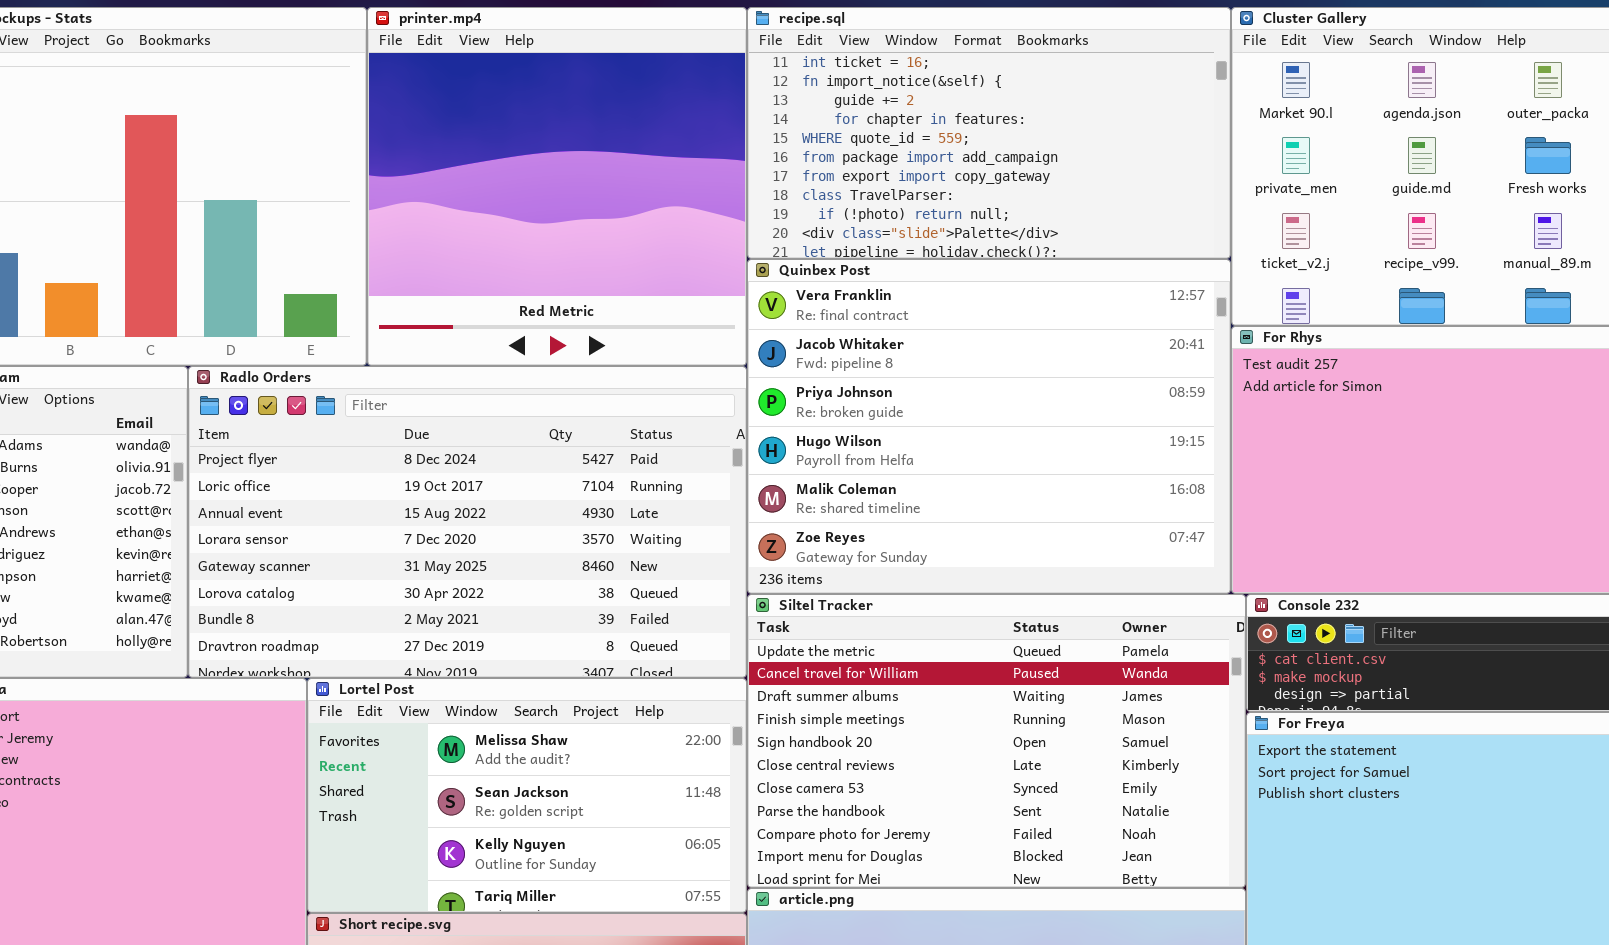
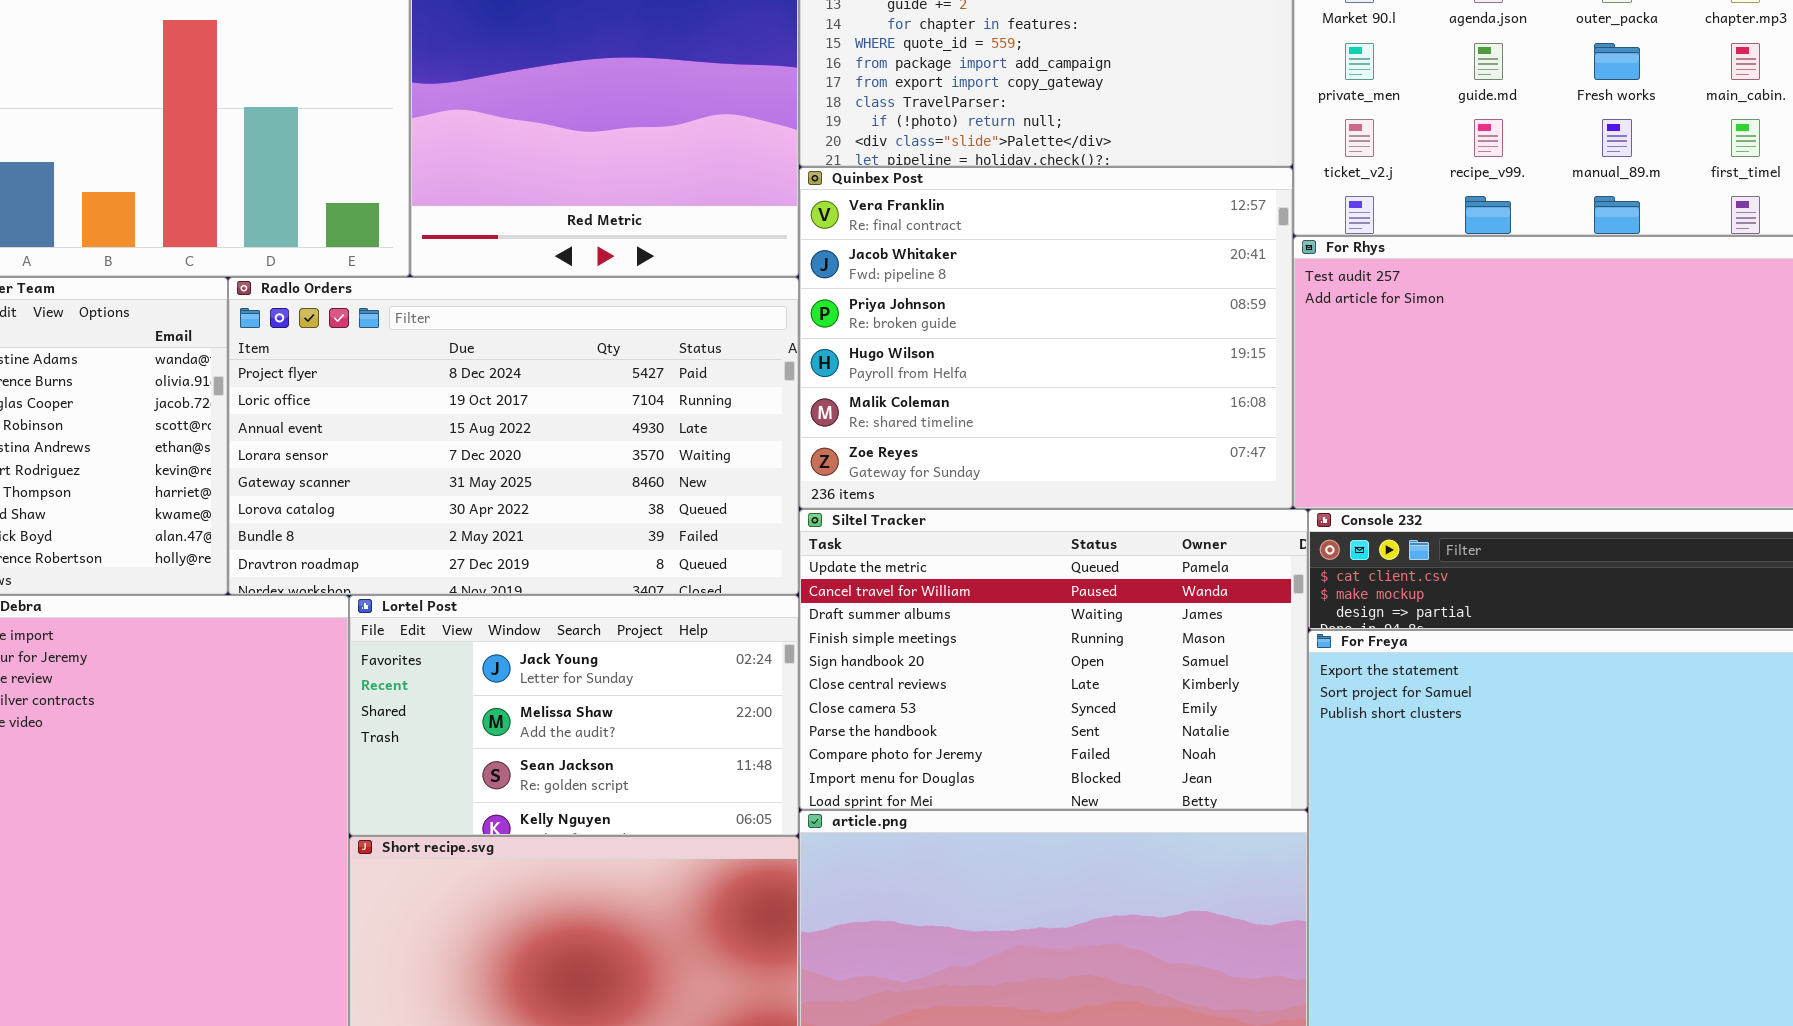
Lortel Post: [307,678,747,913] -> [349,595,799,836], scrolled up 1 row

